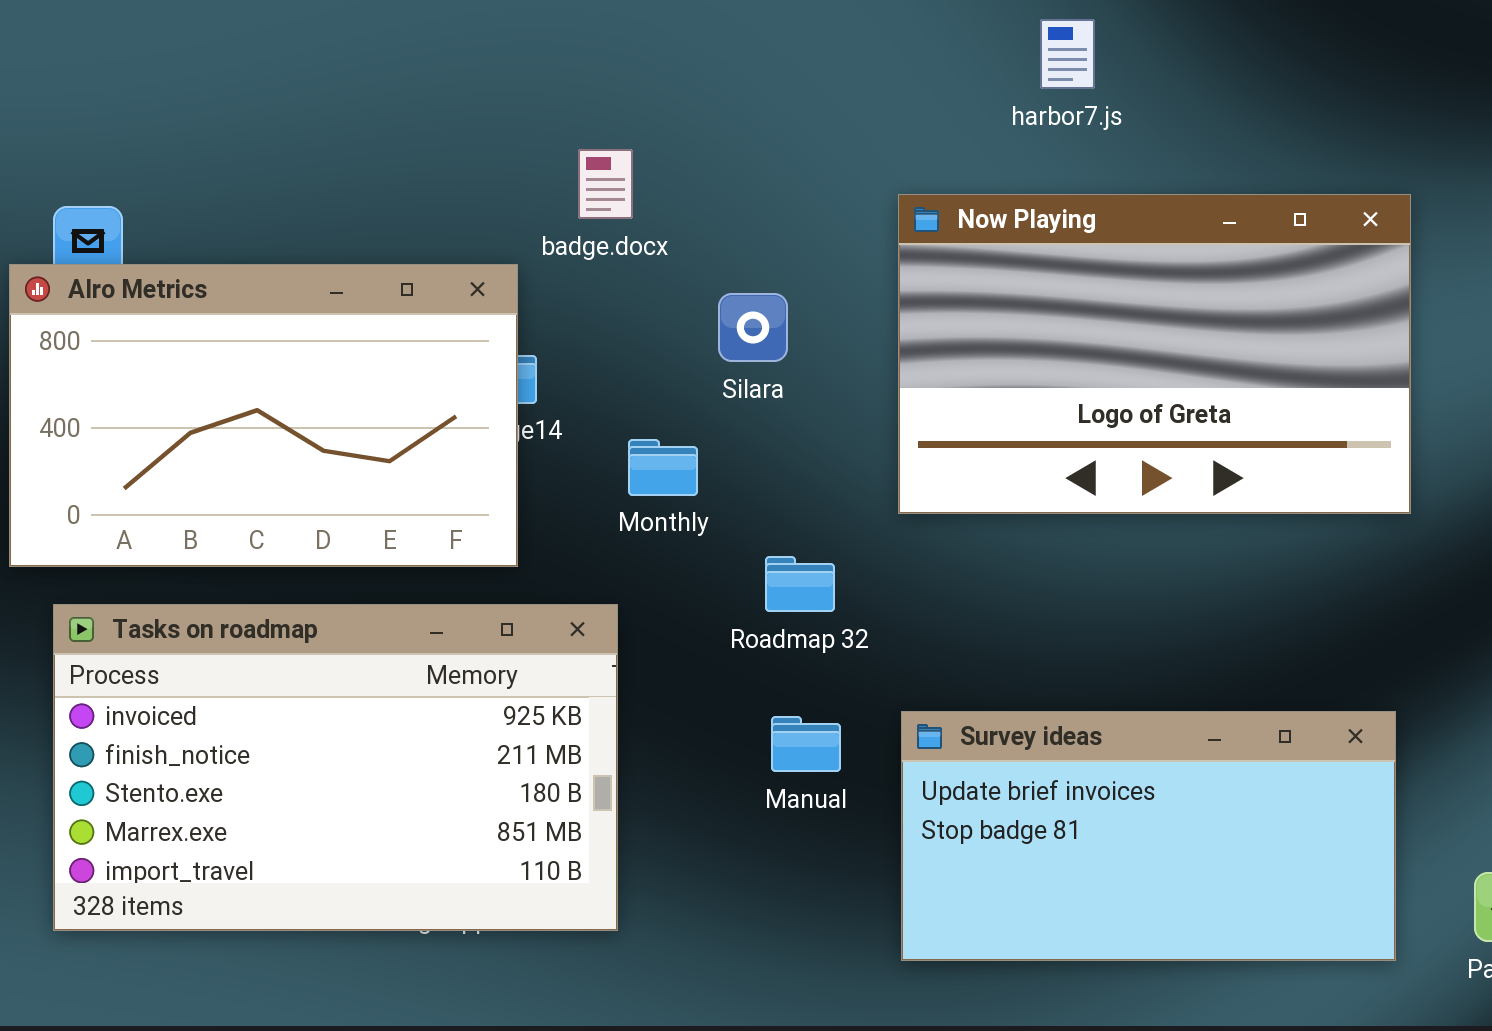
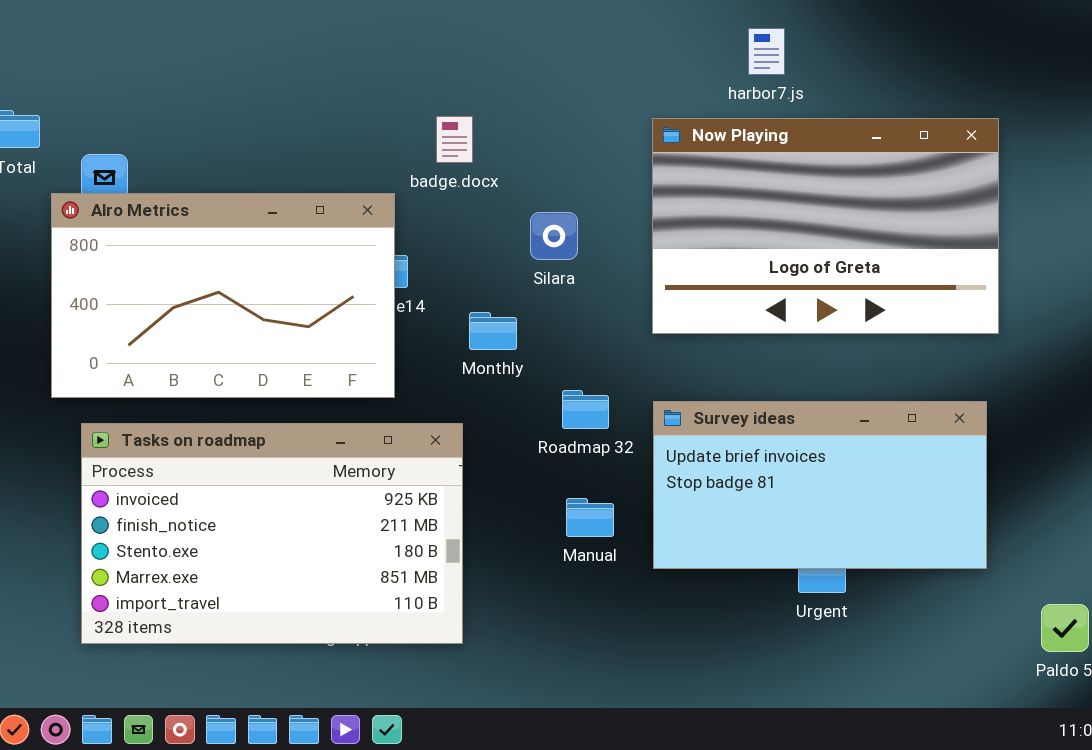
Now Playing: [898,194,1411,514] -> [652,118,999,334], moved
Survey ideas: [901,711,1396,961] -> [653,401,987,569], moved

